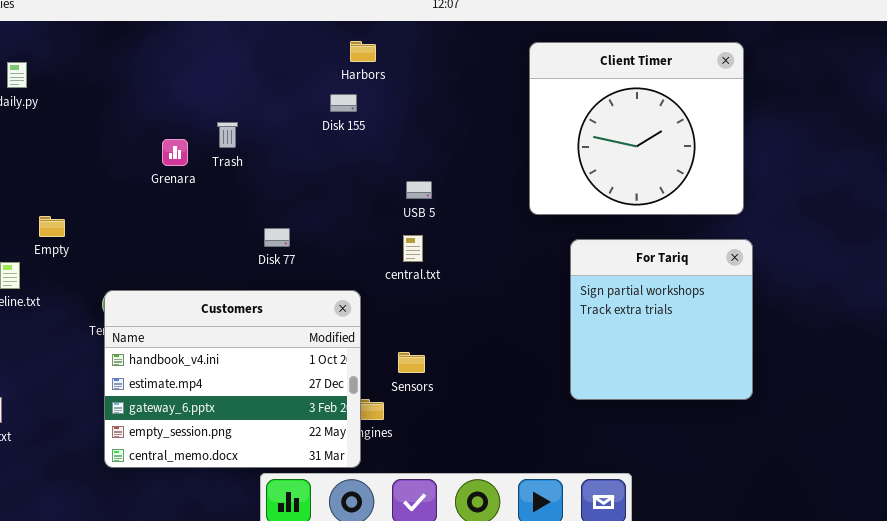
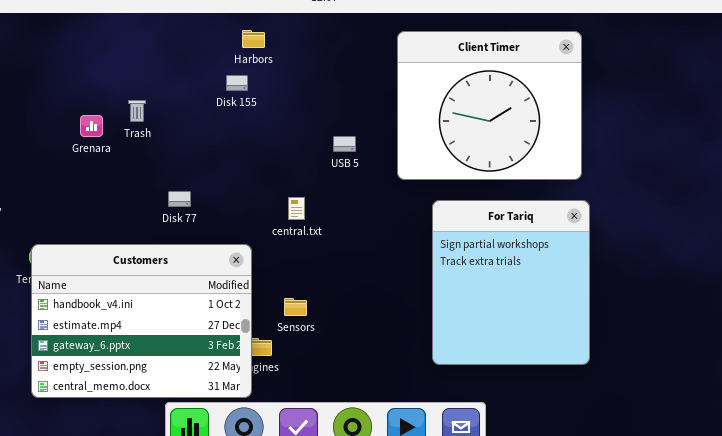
USB 5: [406,181,432,199] -> [333,136,356,152], moved
For Tariq: [570,239,753,400] -> [432,200,590,365], resized

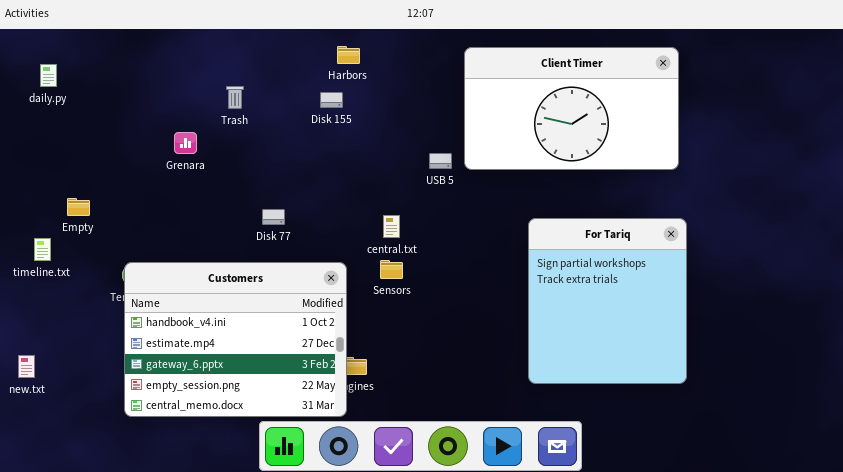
Client Timer: [397,31,582,180] -> [464,47,679,170], resized
Trash: [128,100,146,122] -> [226,86,244,109], moved
Sensors: [284,298,307,316] -> [380,260,403,279], moved

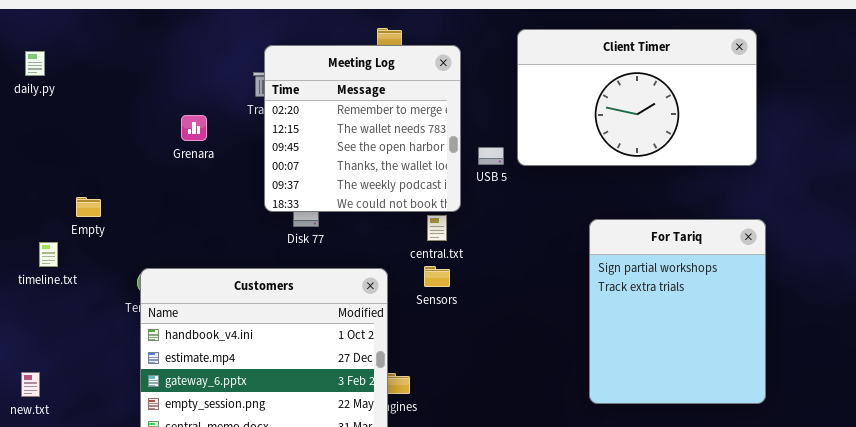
Meeting Log: none -> [264,45,461,212], opened
daily.py: [40,64,57,87] -> [25,51,45,76], moved
Grenara: [174,132,197,154] -> [181,115,207,141], moved

